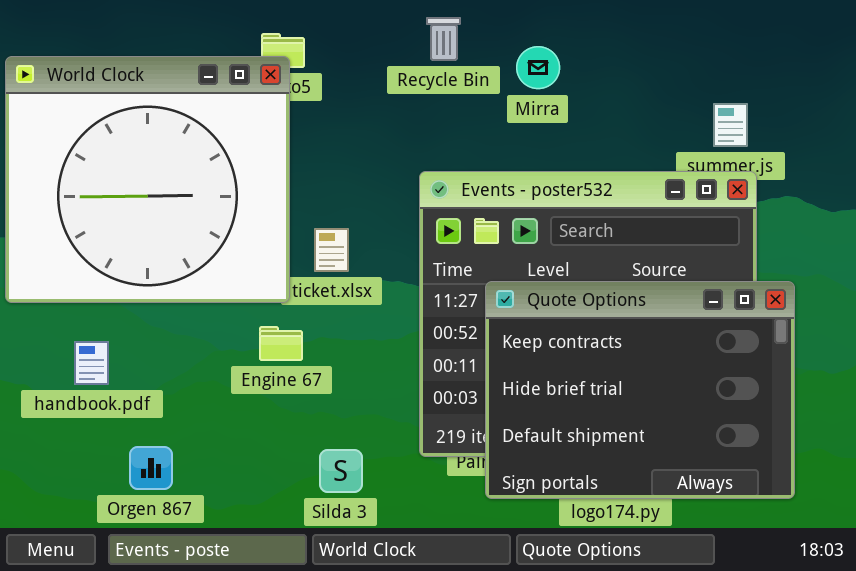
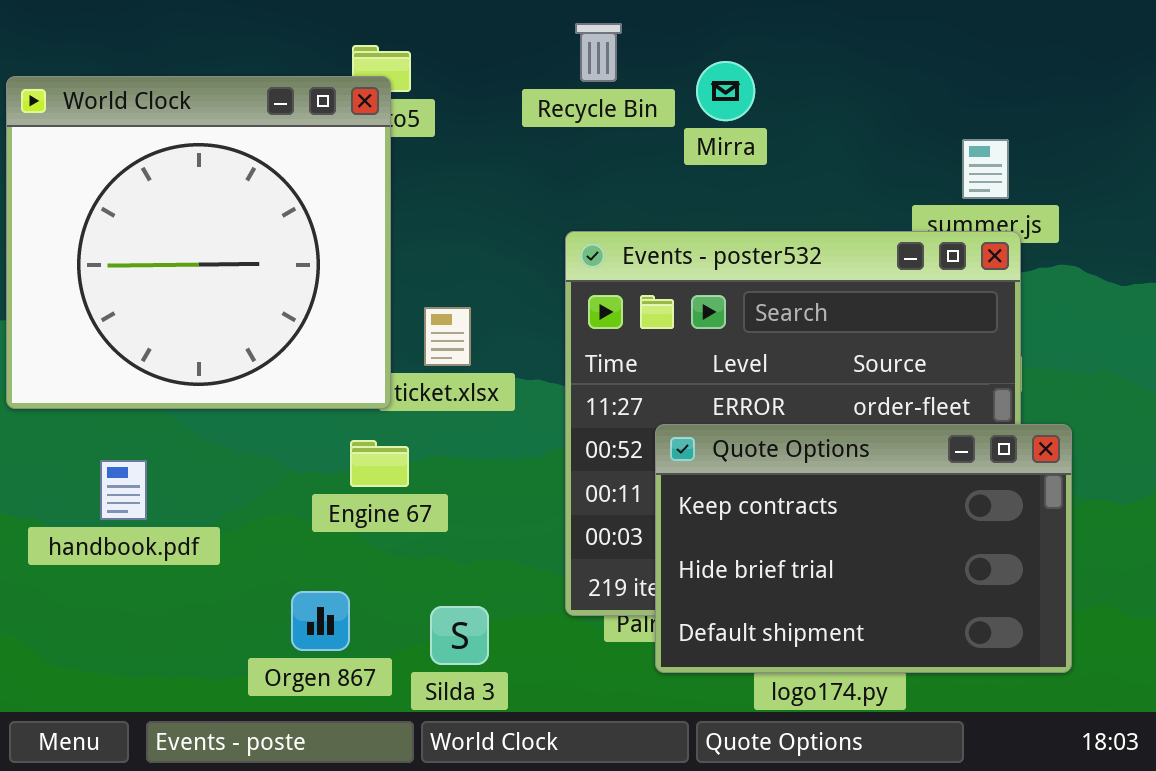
Quote Options: [485,281,795,499] -> [655,424,1072,673], resized
Orgen 867: [129,446,173,490] -> [291,591,350,651], moved

